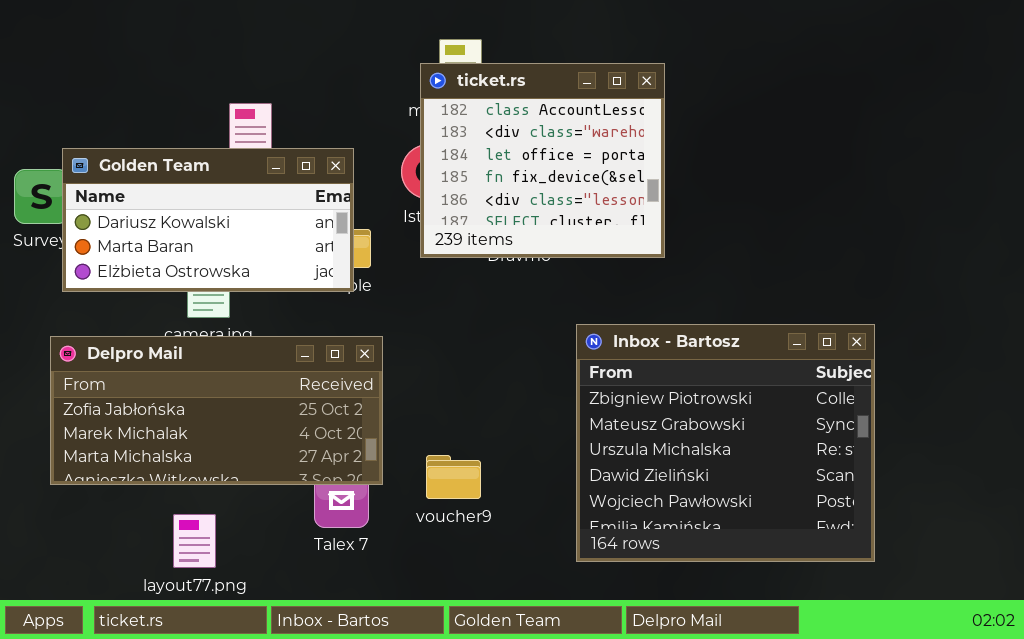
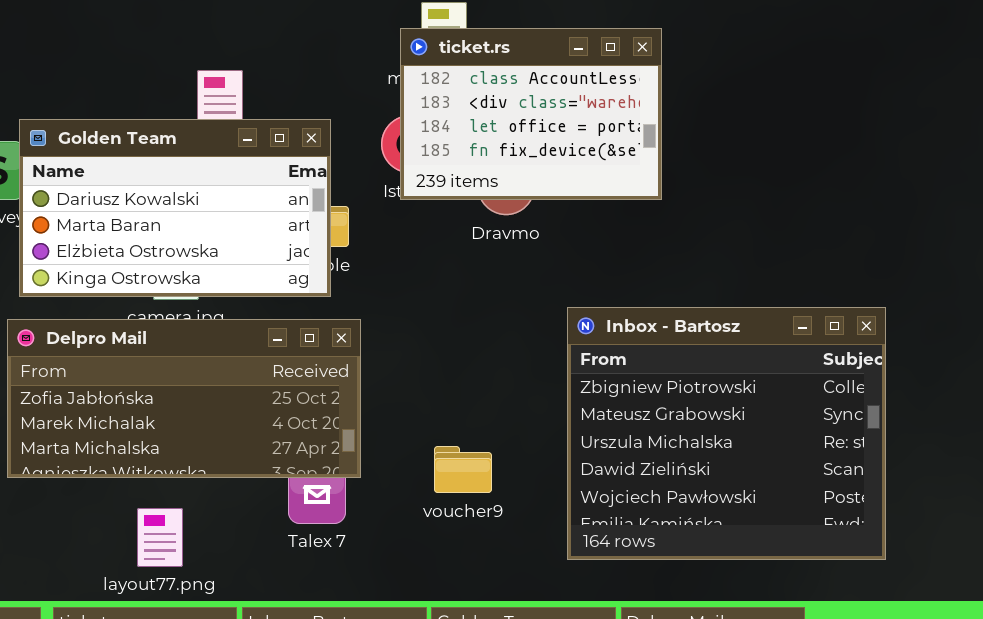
ticket.rs: [420,63,665,258] -> [400,28,662,200], resized
Golden Team: [62,148,354,292] -> [19,119,331,297], resized
voucher9: [426,455,481,499] -> [434,446,492,493], moved

